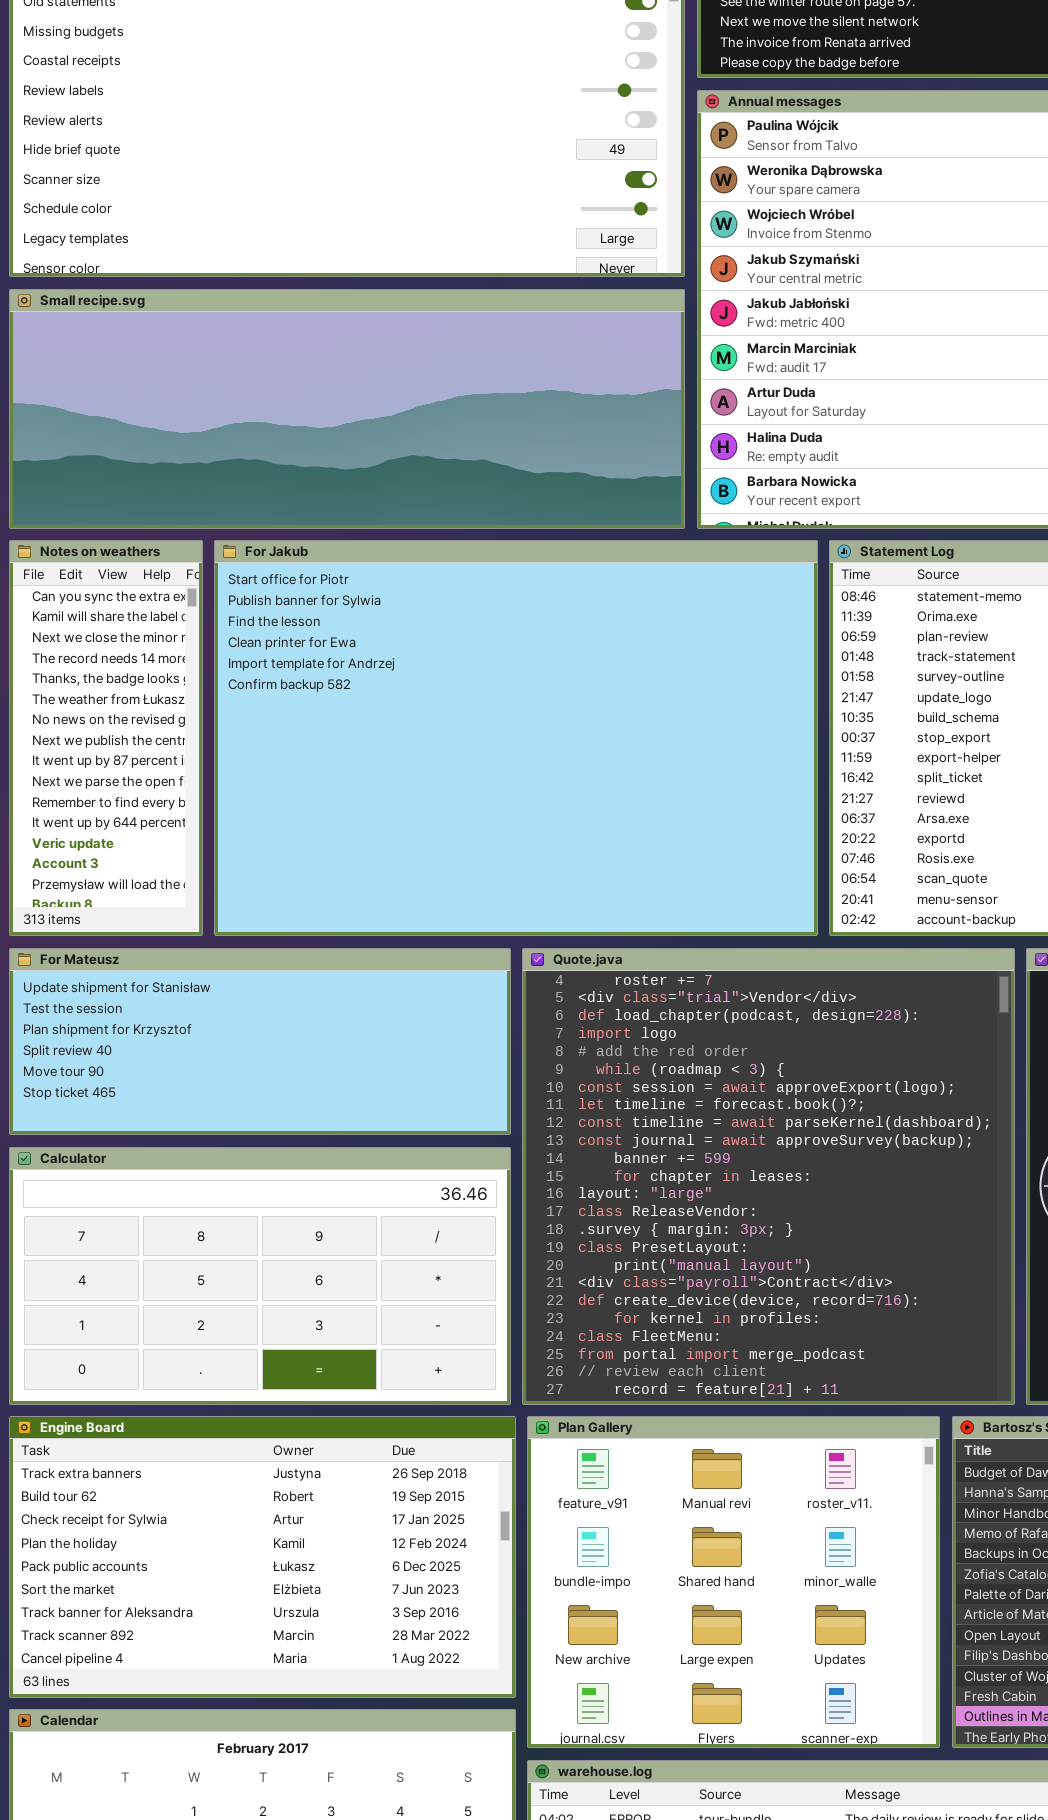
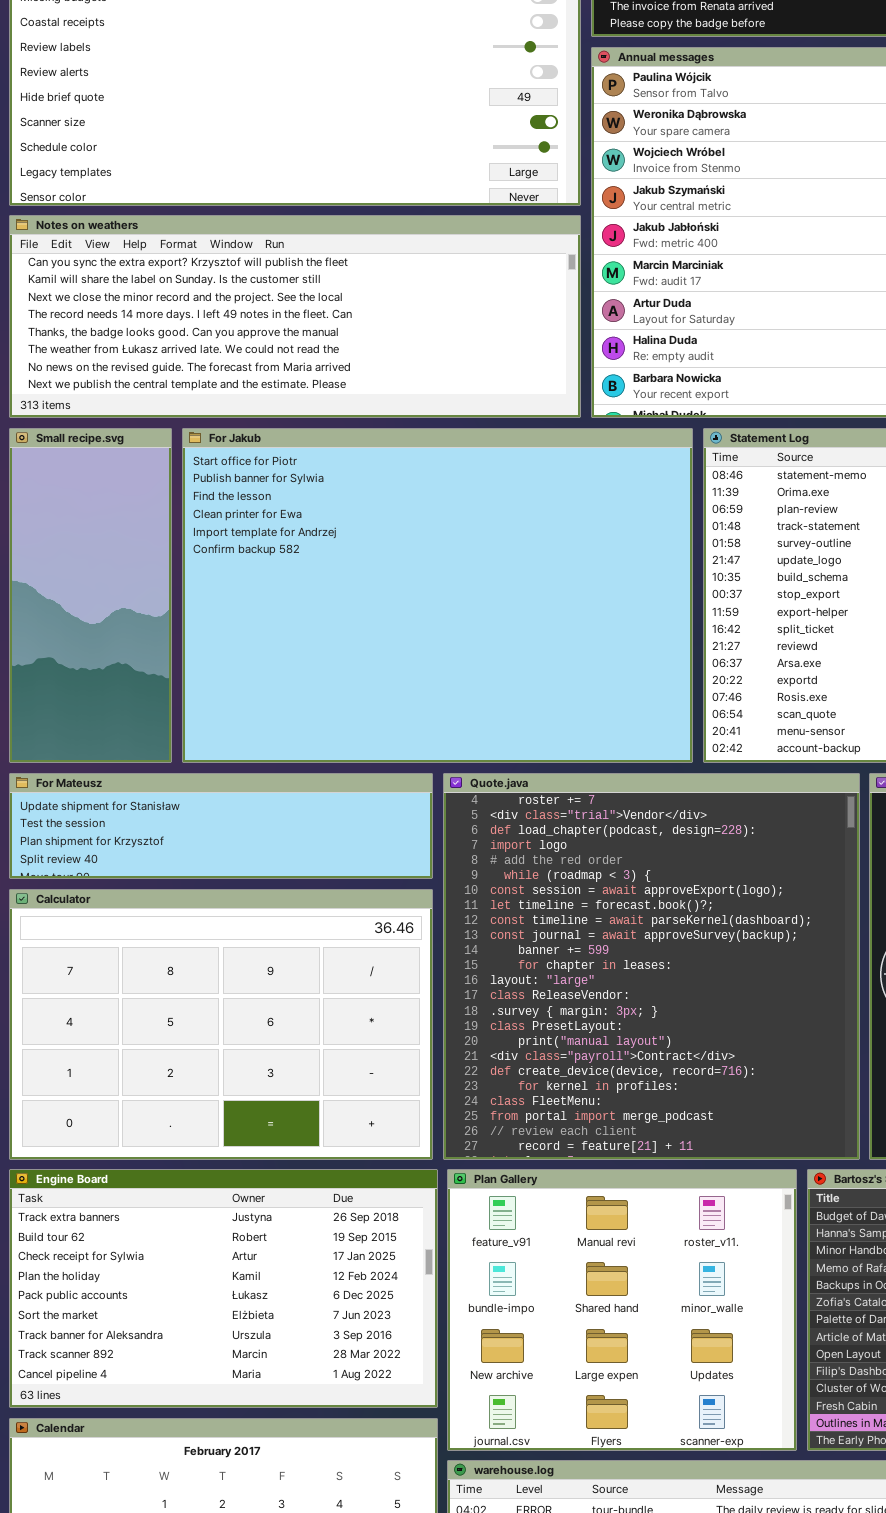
Small recipe.svg: [9,289,685,529] -> [9,428,172,763], moved, resized
Notes on weathers: [9,540,203,936] -> [9,215,581,418], moved, resized
For Mateusz: [9,948,511,1135] -> [9,773,433,879], resized
Calculator: [9,1147,511,1405] -> [9,889,433,1160], resized

